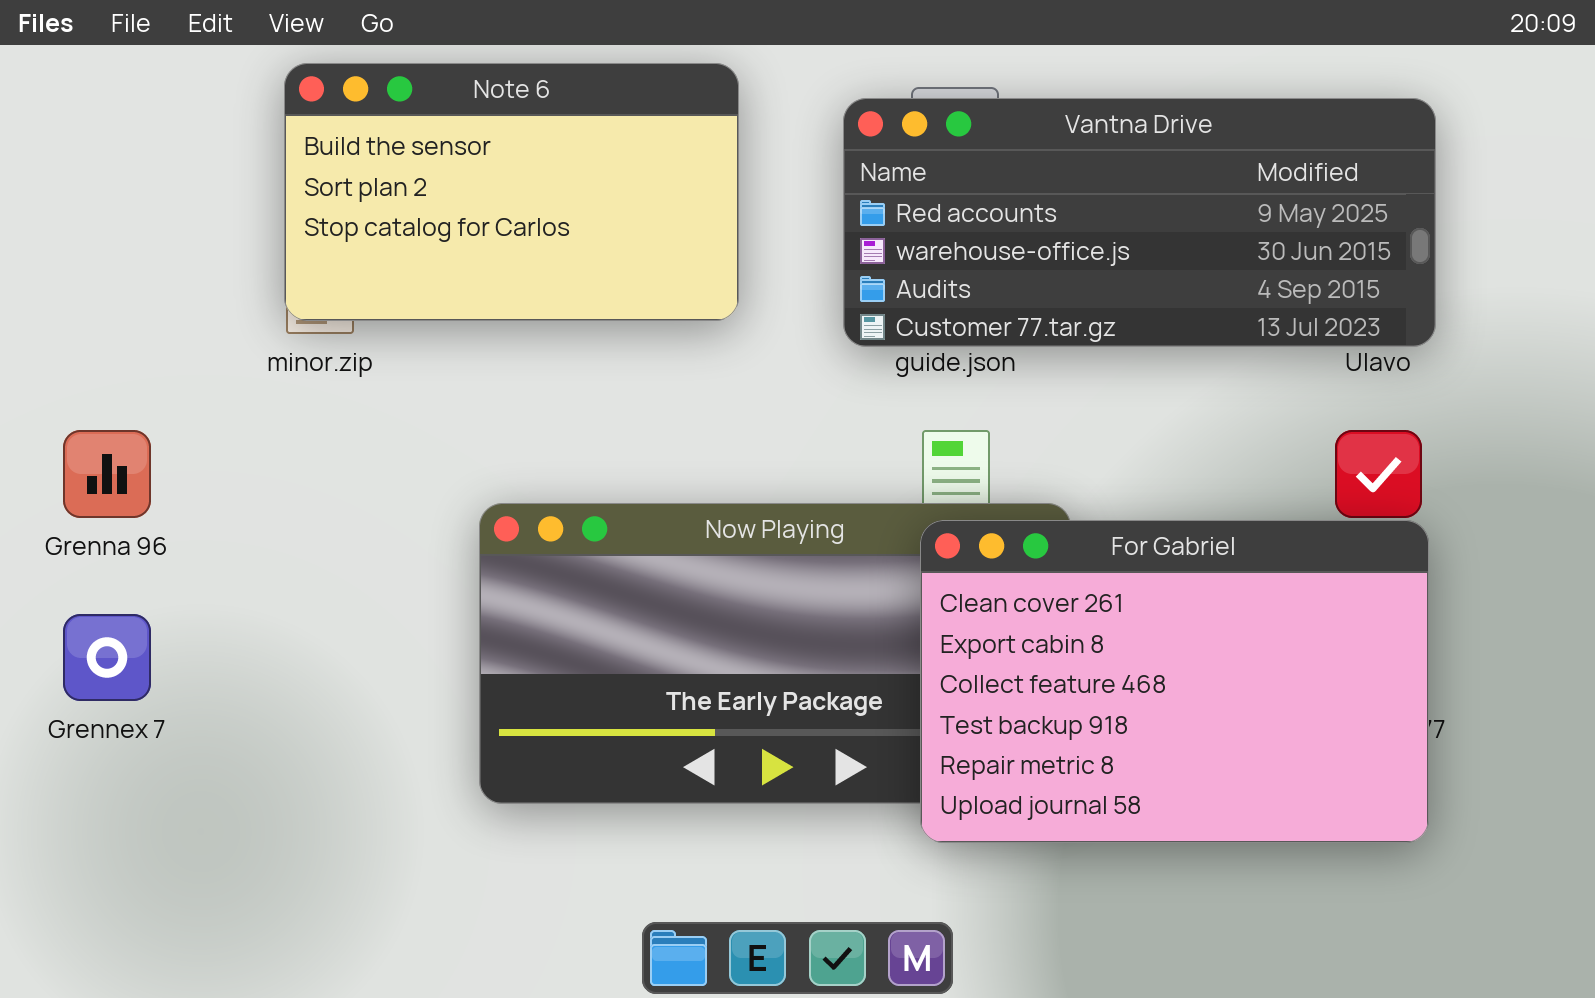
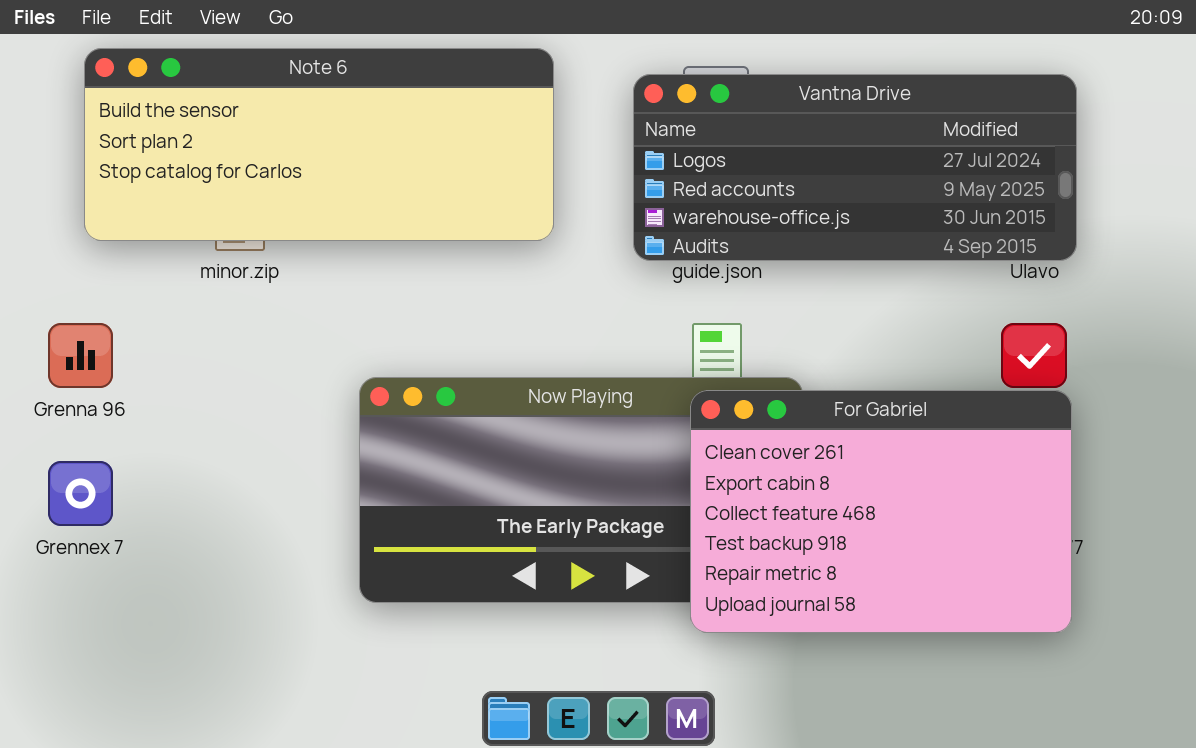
Note 6: [284,63,739,321] -> [84,48,554,241], resized
Vantna Drive: [843,98,1436,347] -> [633,74,1077,261], scrolled up 1 row

